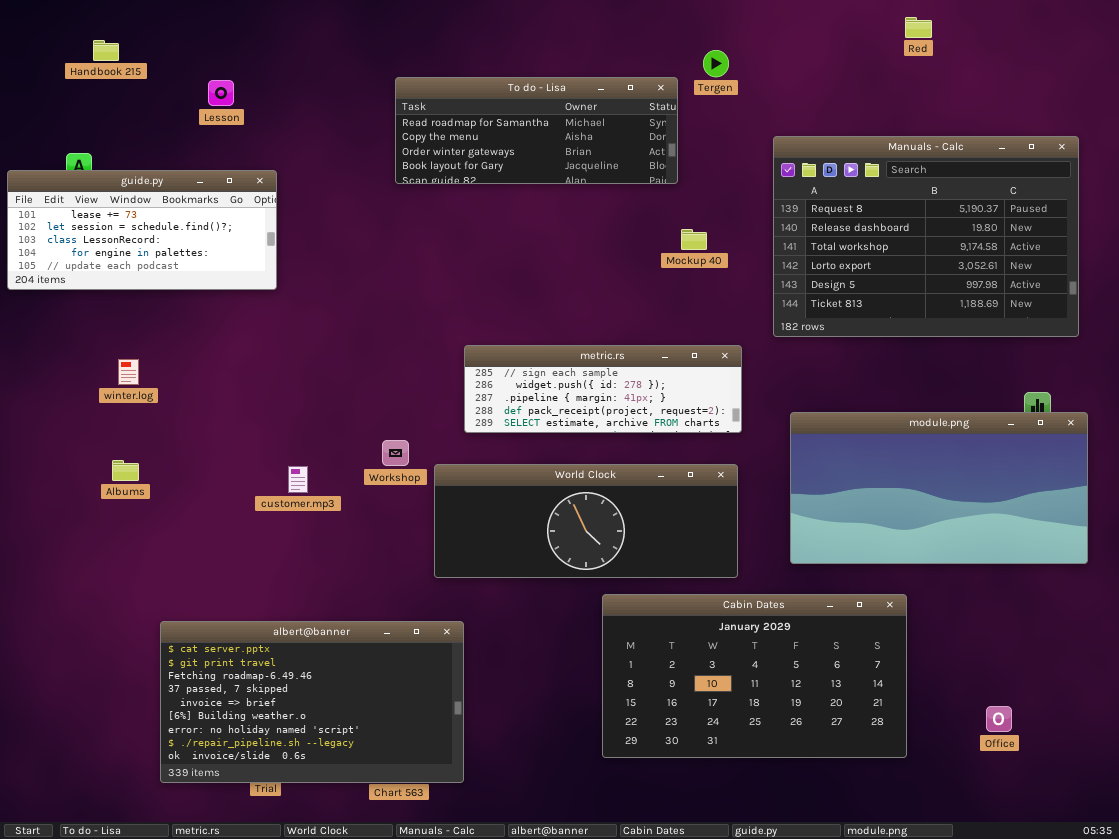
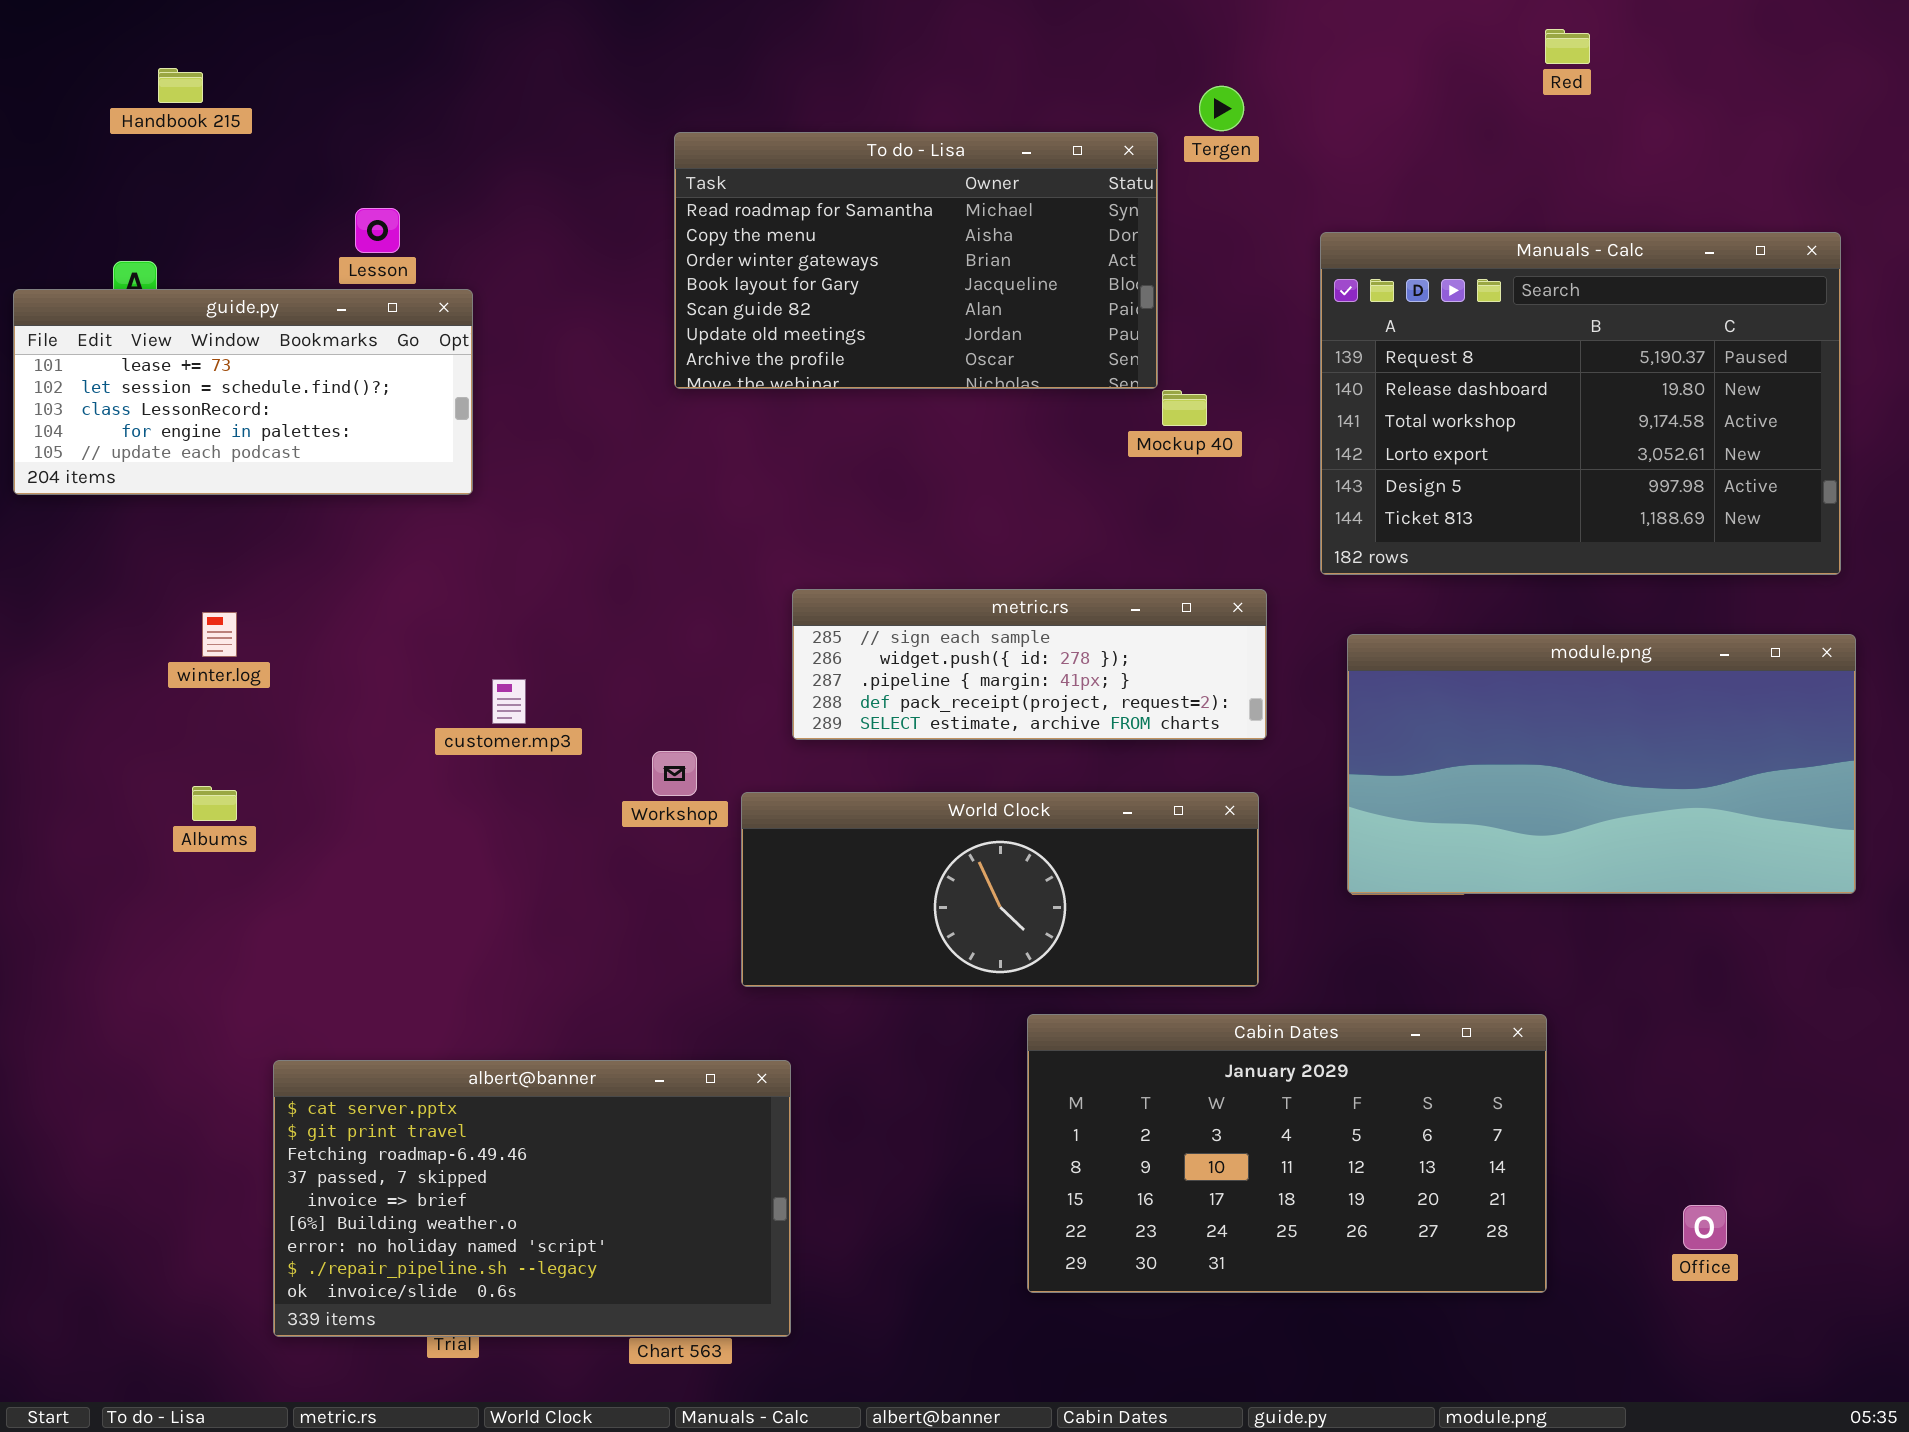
To do - Lisa: [395,77,678,184] -> [674,132,1158,389], resized
Lesson: [208,80,234,106] -> [355,208,400,253], moved
module.png: [790,412,1088,564] -> [1347,634,1856,894], moved
customer.mp3: [288,466,308,493] -> [492,679,526,724], moved

